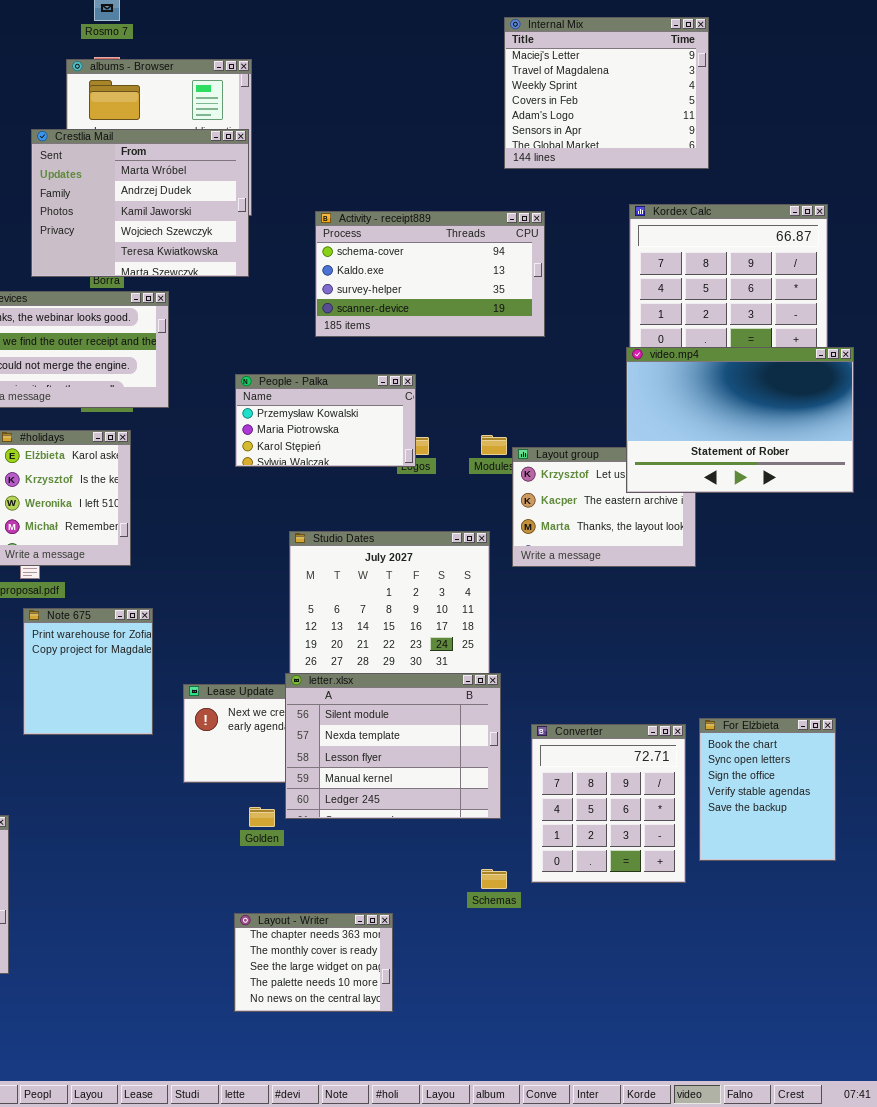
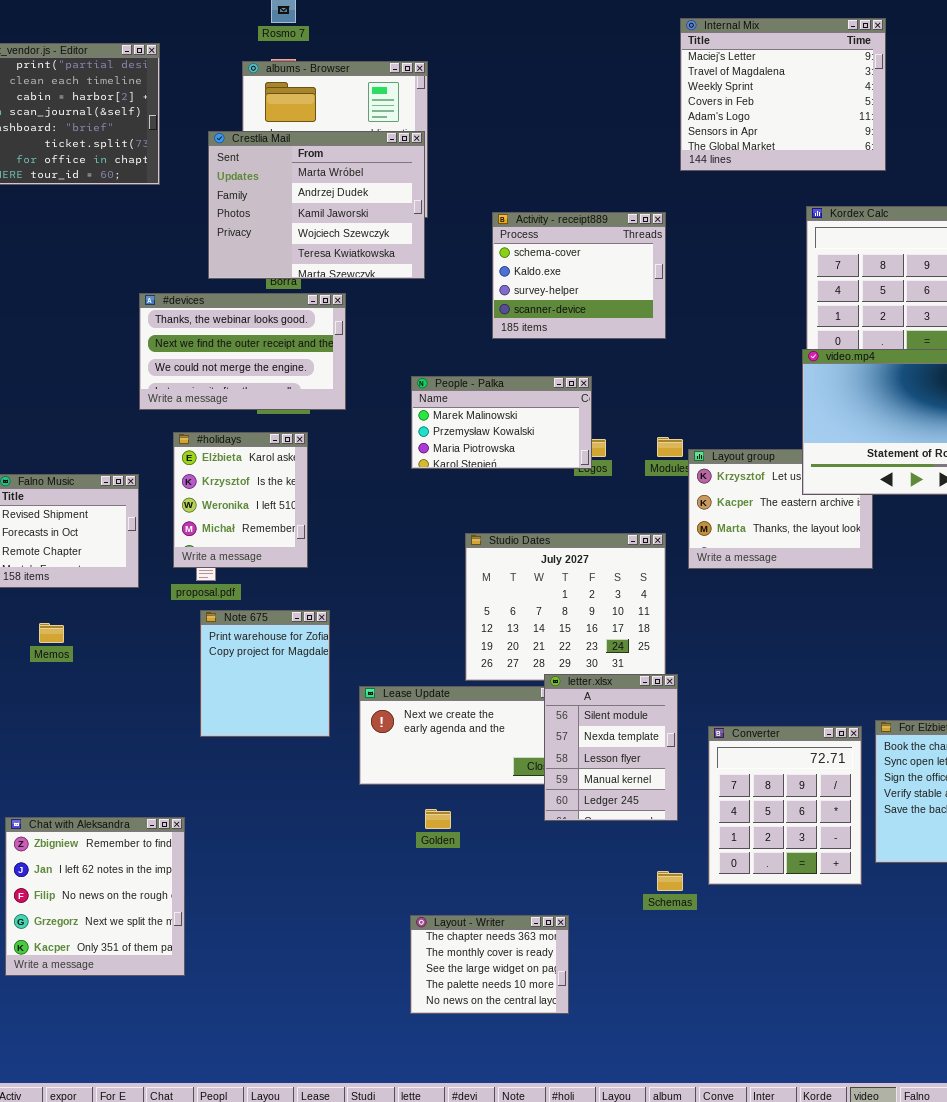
Activity - receipt889: [315,211,545,337] -> [492,212,666,339], resized
People - Palka: [235,374,416,467] -> [411,376,592,469], scrolled up 1 row
letter.xlsx: [285,673,501,819] -> [544,674,678,821], resized

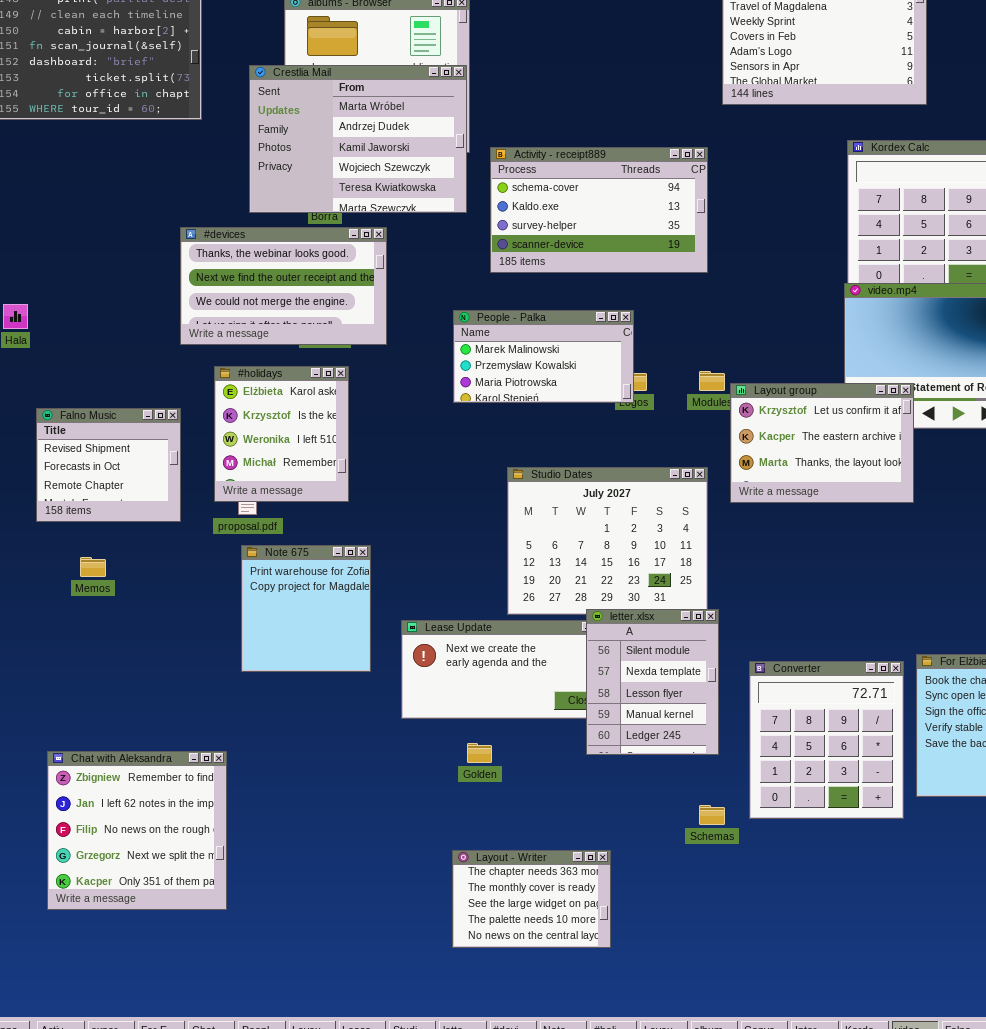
Activity - receipt889: [492,212,666,339] -> [490,147,708,273], resized
Layout group: [688,449,873,569] -> [730,383,914,503], raised

